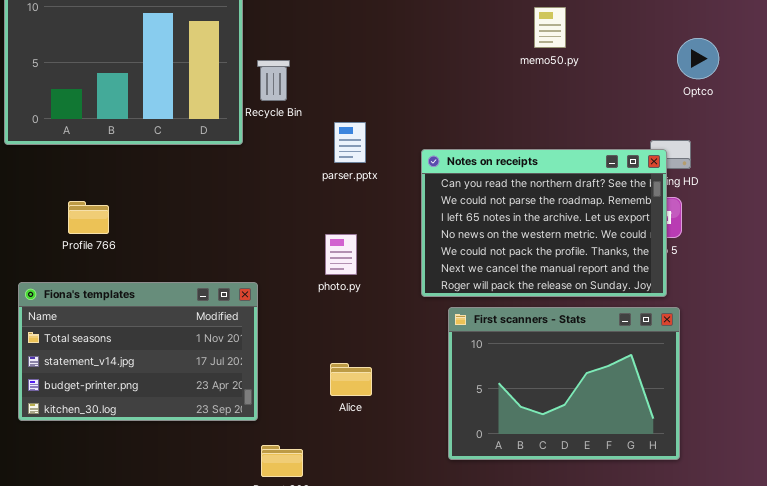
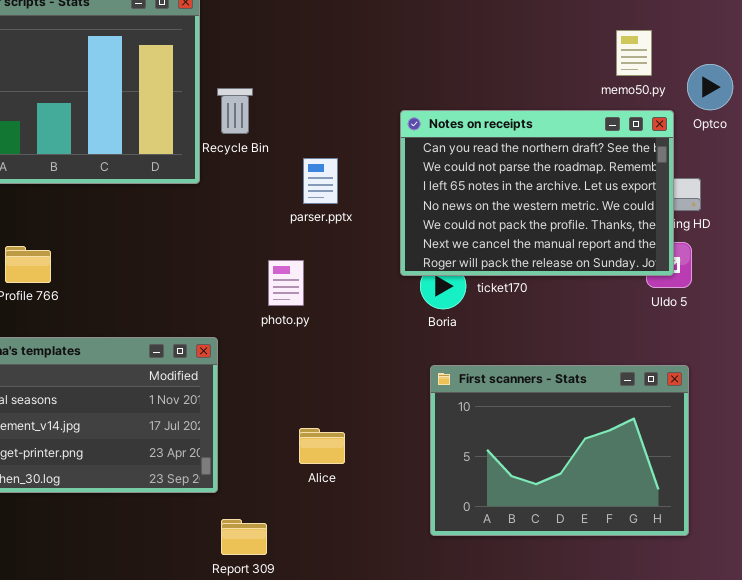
memo50.py: [534,7,566,48] -> [616,30,652,76], moved
Notes on receipts: [421,149,667,297] -> [400,110,674,276], moved
photo.py: [325,234,357,275] -> [268,260,304,306], moved

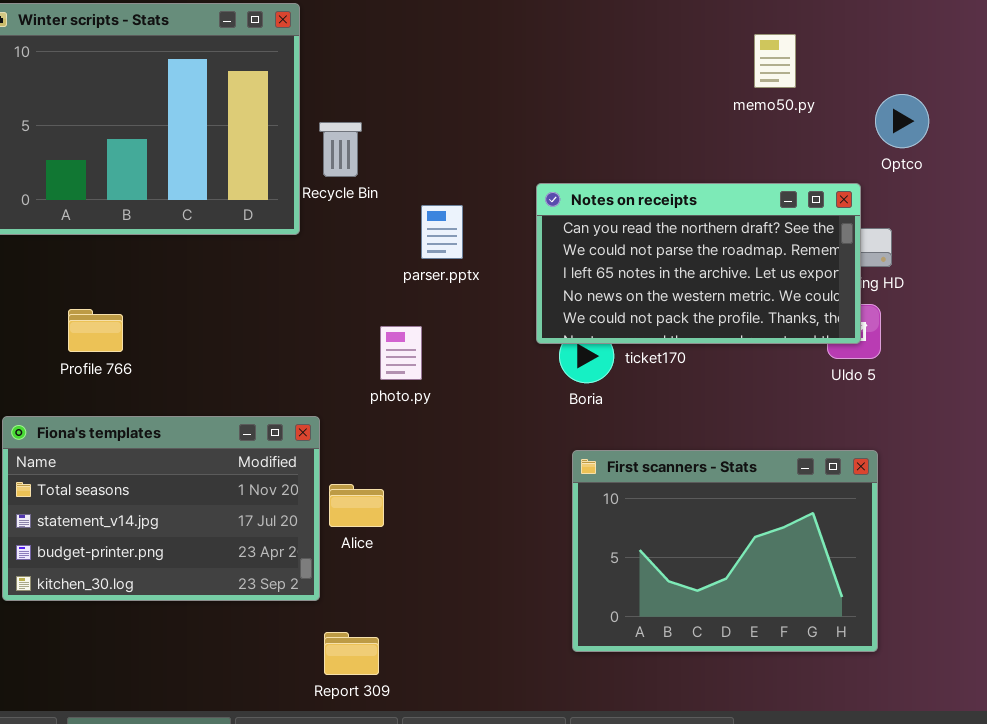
memo50.py: [616,30,652,76] -> [754,34,796,88], moved
Notes on receipts: [400,110,674,276] -> [536,183,861,344], resized
Alice: [299,428,345,464] -> [329,484,384,527], moved

